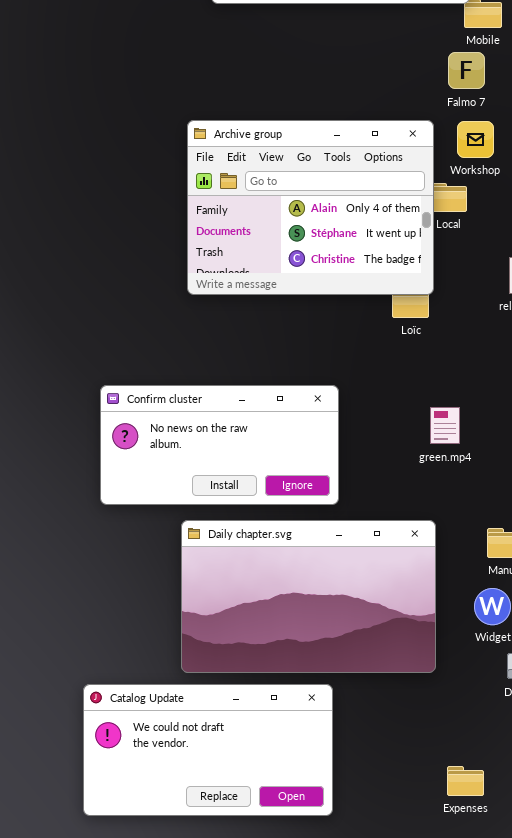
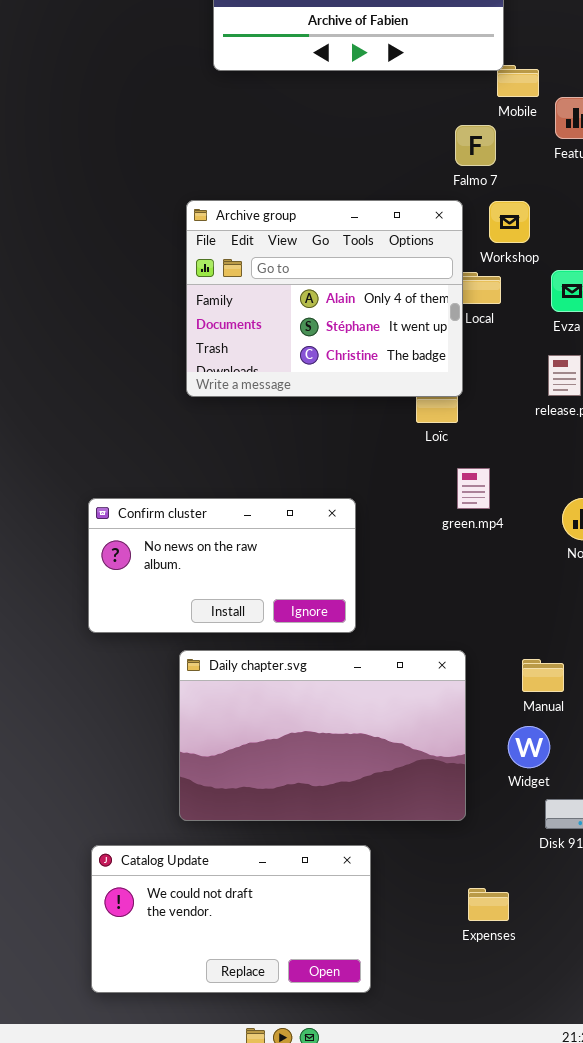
Falmo 7: [448,52,485,89] -> [455,125,496,166], moved
green.mp4: [430,407,460,444] -> [457,468,490,509], moved
Catalog Update: [83,684,333,816] -> [91,845,371,993], moved
Expenses: [447,766,484,796] -> [468,888,509,921], moved

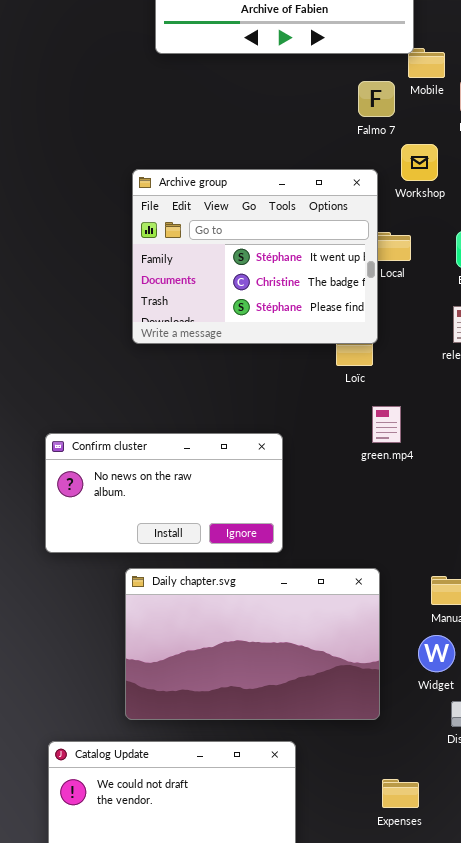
Falmo 7: [455,125,496,166] -> [358,81,395,117], moved
Archive group: [186,200,463,397] -> [132,169,378,344], scrolled down 1 row
Workshop: [489,201,530,243] -> [401,144,438,181], moved

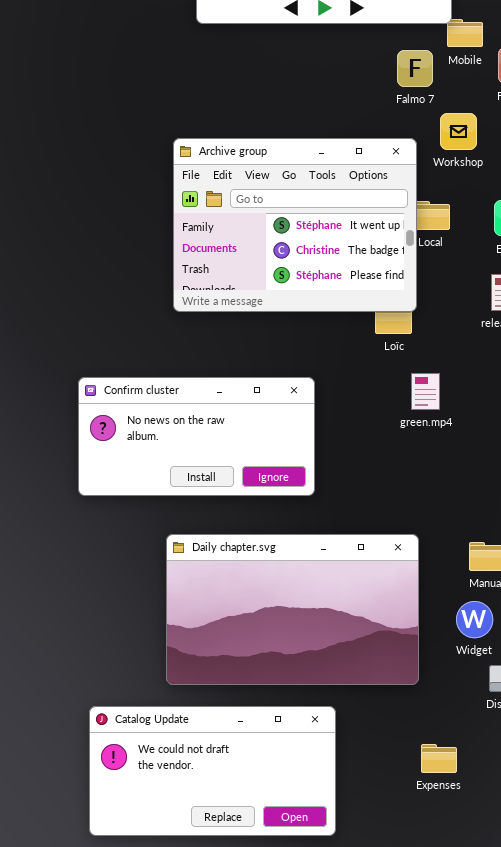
Confirm cluster: [45,433,283,553] -> [78,377,315,496], moved

